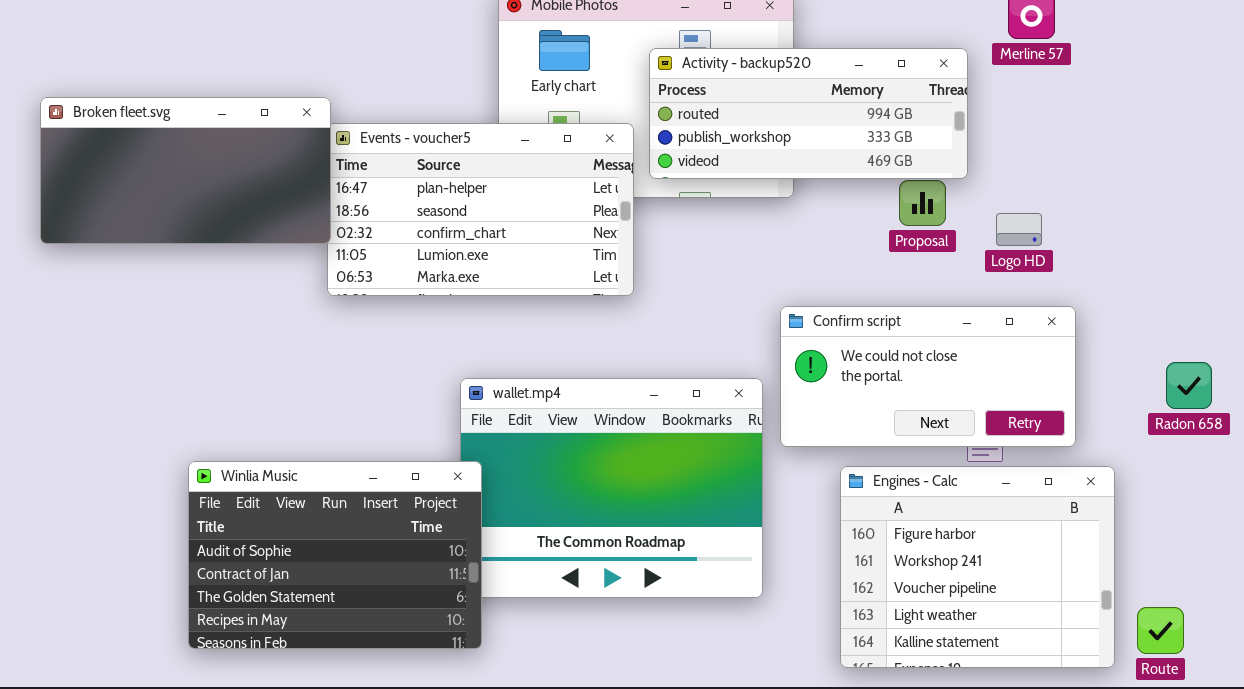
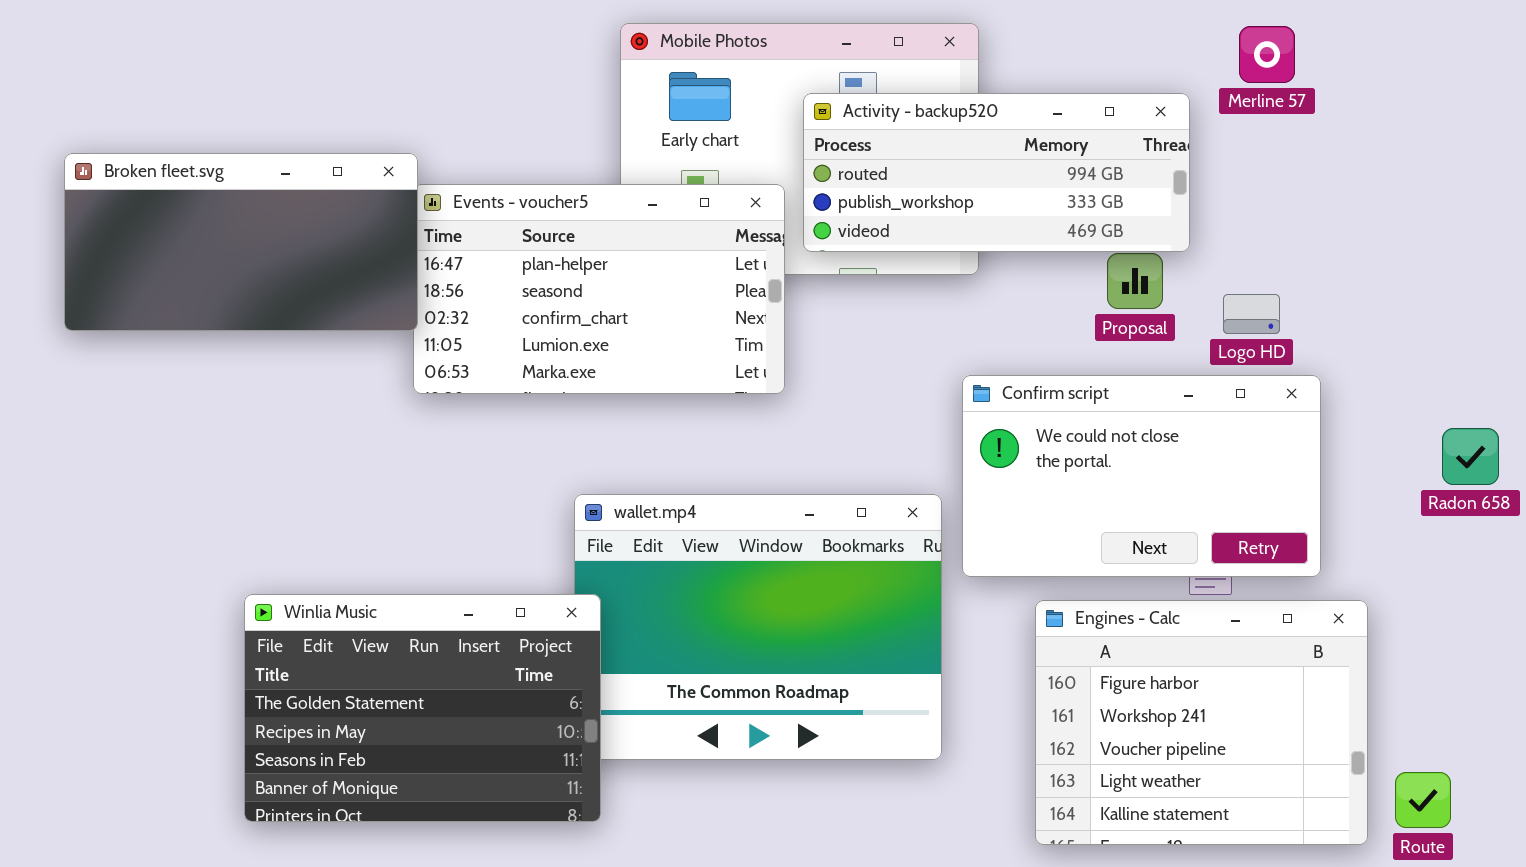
Confirm script: [780,306,1076,447] -> [962,375,1321,577], resized
Radon 658: [1166,362,1212,409] -> [1442,428,1499,485], moved
Winlia Music: [188,461,482,649] -> [244,594,601,822], scrolled down 2 rows

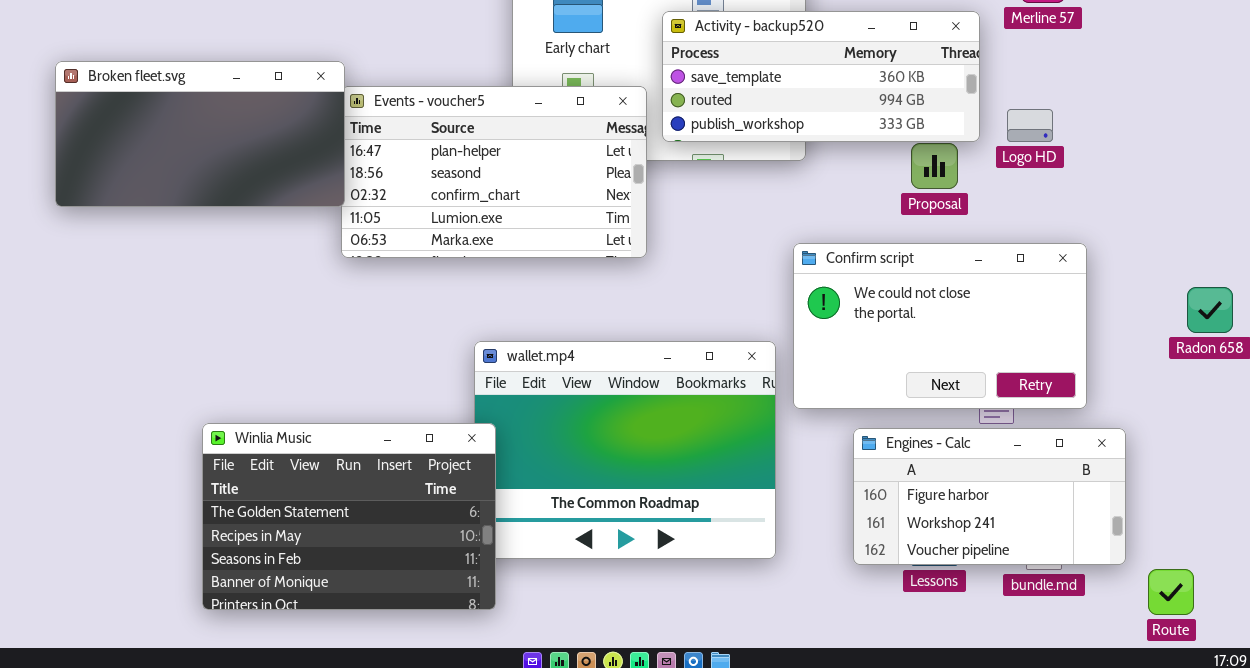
Activity - backup520: [803,93,1190,252] -> [662,11,980,142], scrolled up 1 row
Logo HD: [1223,294,1280,334] -> [1007,109,1053,142], moved
Engines - Calc: [1035,600,1368,845] -> [853,428,1126,565], resized

